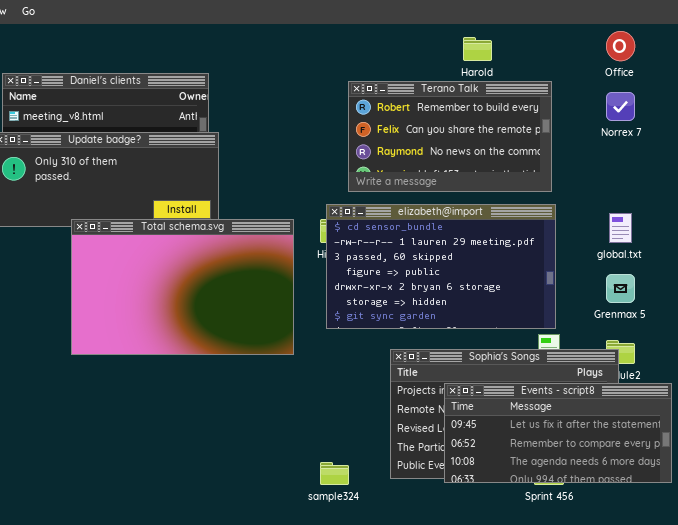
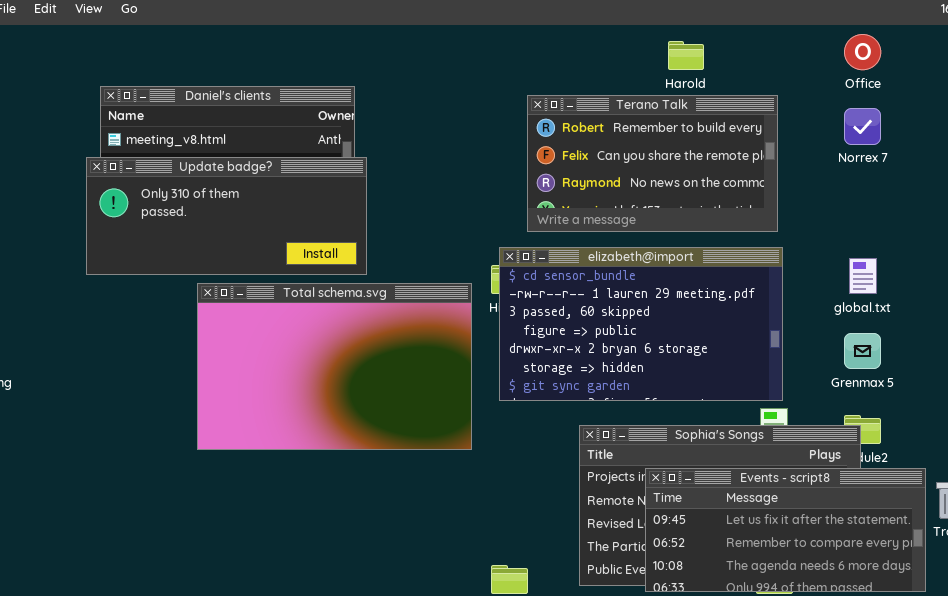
Total schema.svg: [71,219,294,355] -> [197,283,472,450], moved

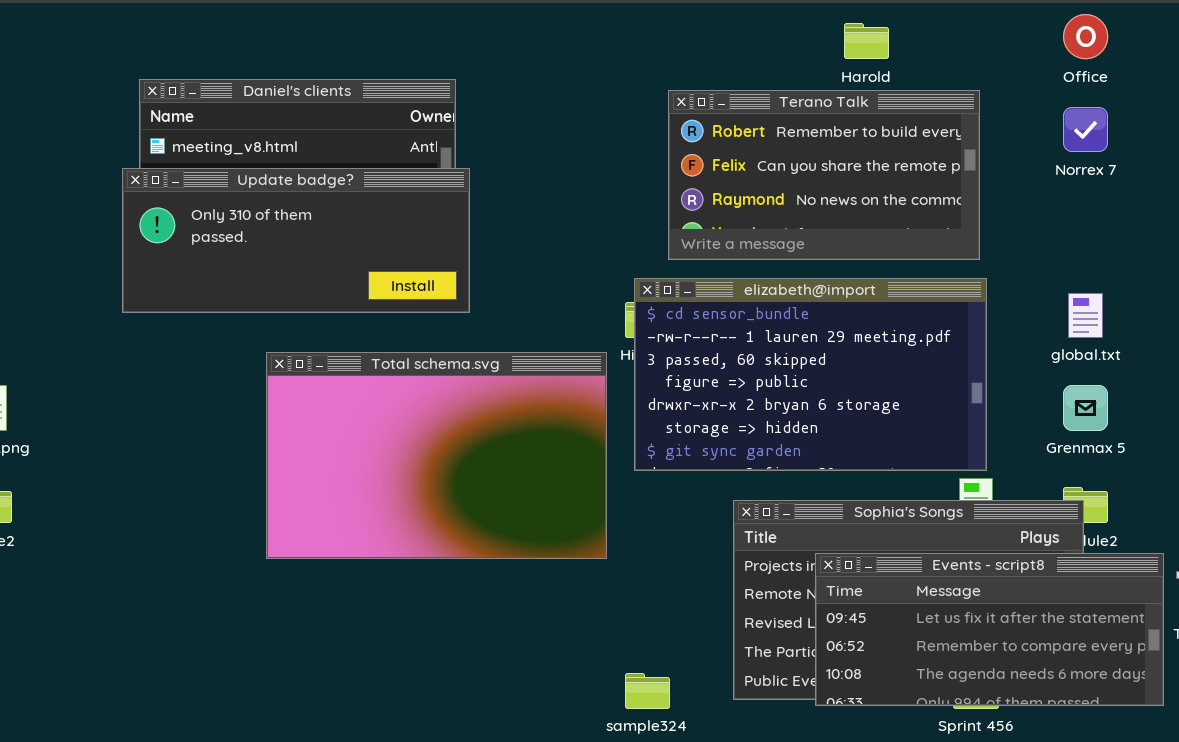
Total schema.svg: [197,283,472,450] -> [266,352,607,559], moved

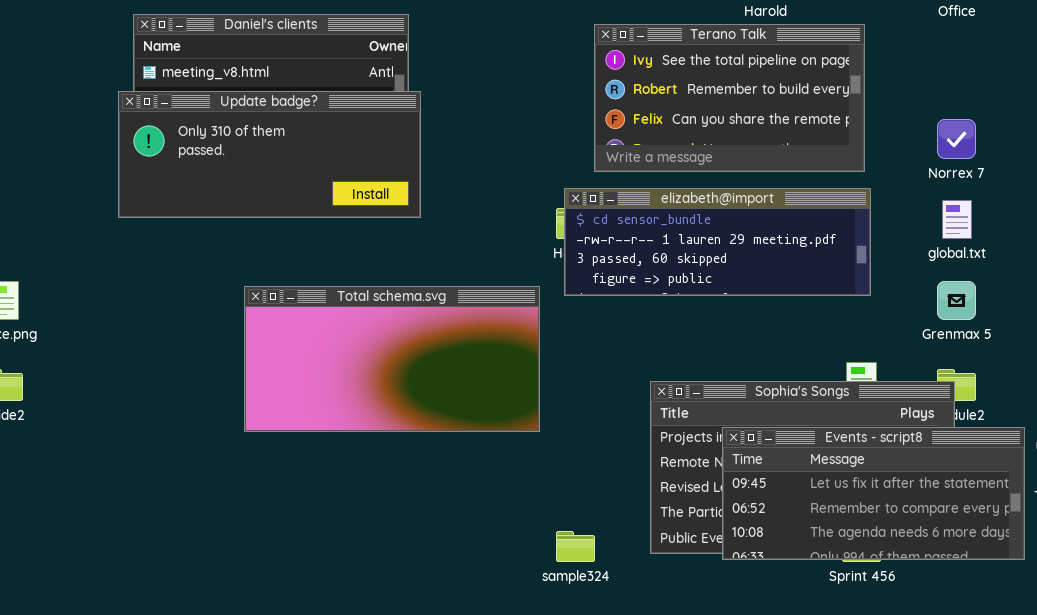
Terano Talk: [668,90,980,260] -> [594,24,865,172], scrolled up 1 row
Norrex 7: [1063,107,1108,152] -> [937,119,976,159], moved
elizabeth@import: [634,278,987,471] -> [564,188,871,296], resized
Total schema.svg: [266,352,607,559] -> [244,286,540,432], resized

